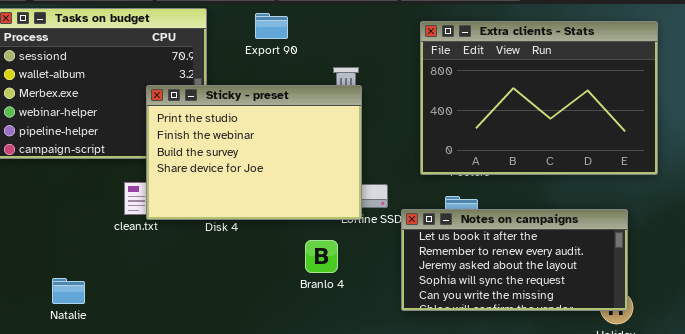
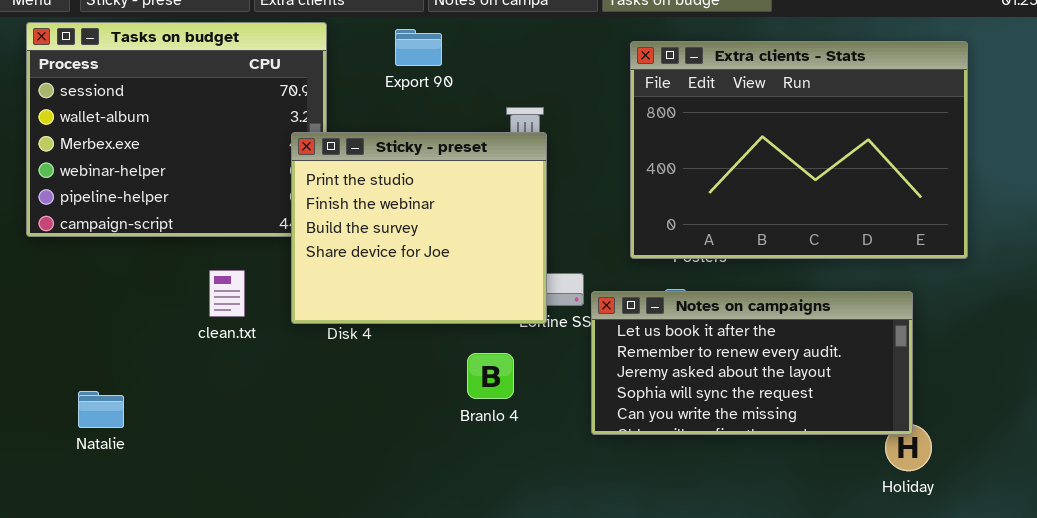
Sticky - preset: [146,85,362,220] -> [291,132,547,324], resized
Notes on campaigns: [401,209,628,311] -> [591,291,913,435], moved
Natalie: [52,278,85,304] -> [78,391,124,428], moved

